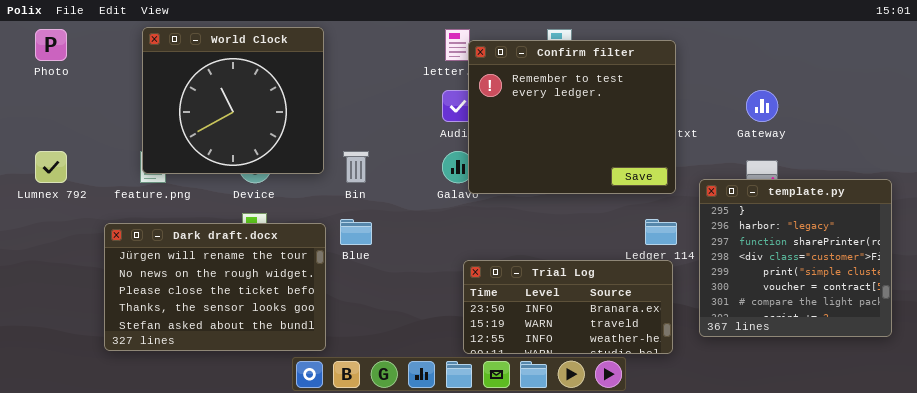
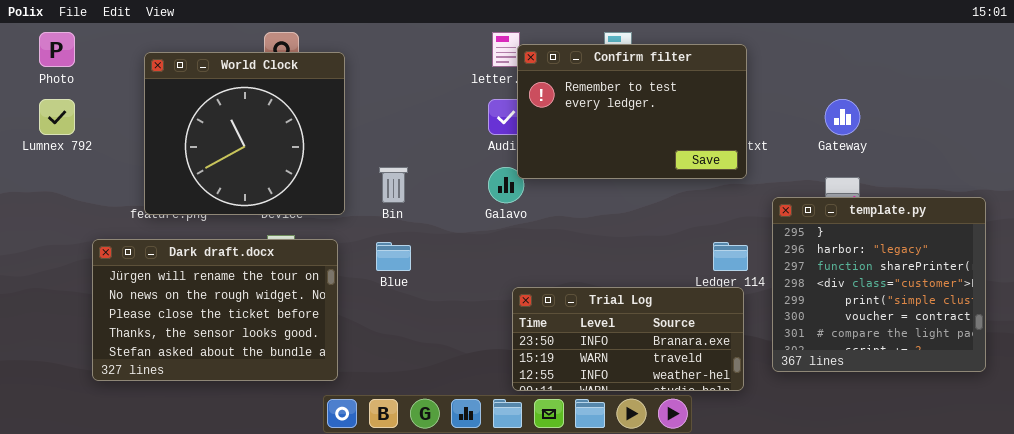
World Clock: [142,27,324,174] -> [144,52,345,215], moved
Confirm filter: [468,40,676,194] -> [517,44,747,179], resized
Lumnex 792: [35,151,67,183] -> [39,99,75,135], moved
Dark draft.docx: [104,223,326,351] -> [92,239,338,381], moved

